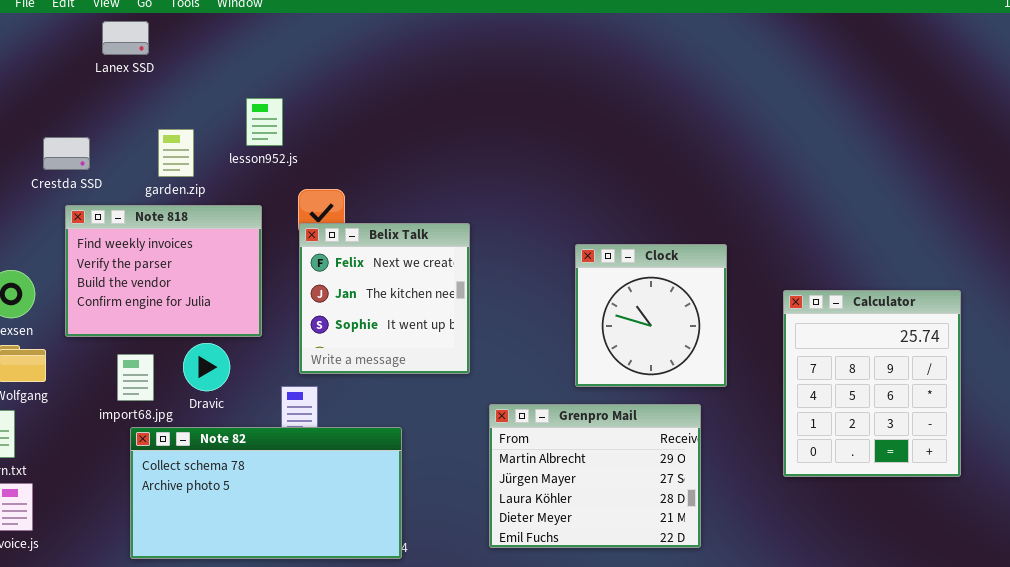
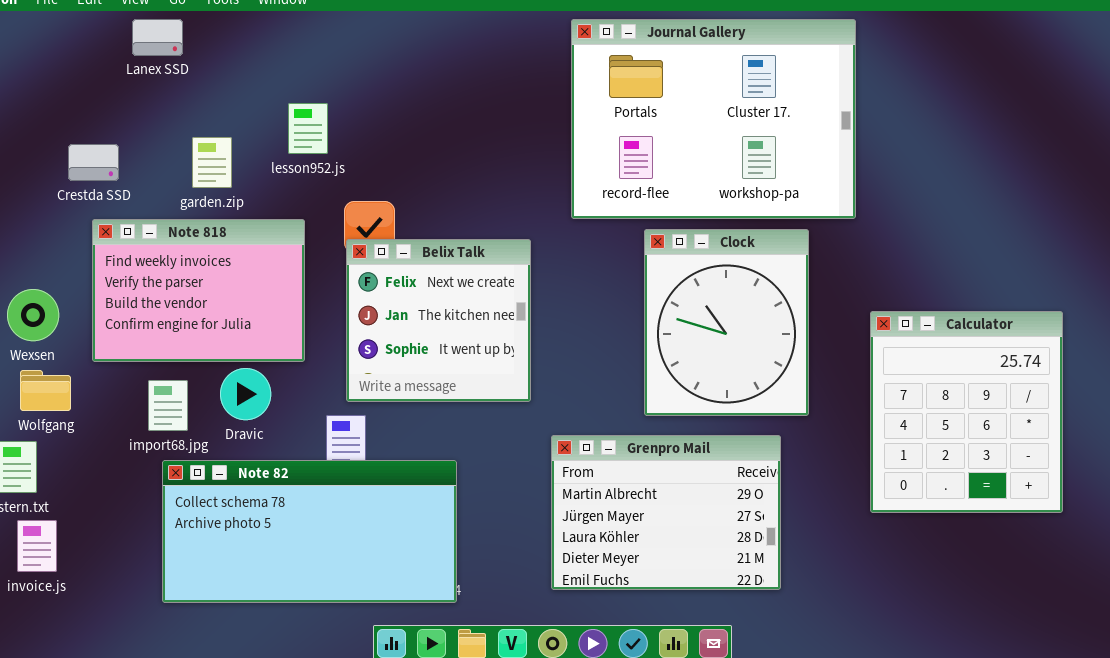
Journal Gallery: none -> [571,19,856,219], opened
Clock: [575,244,727,387] -> [644,229,809,416], resized

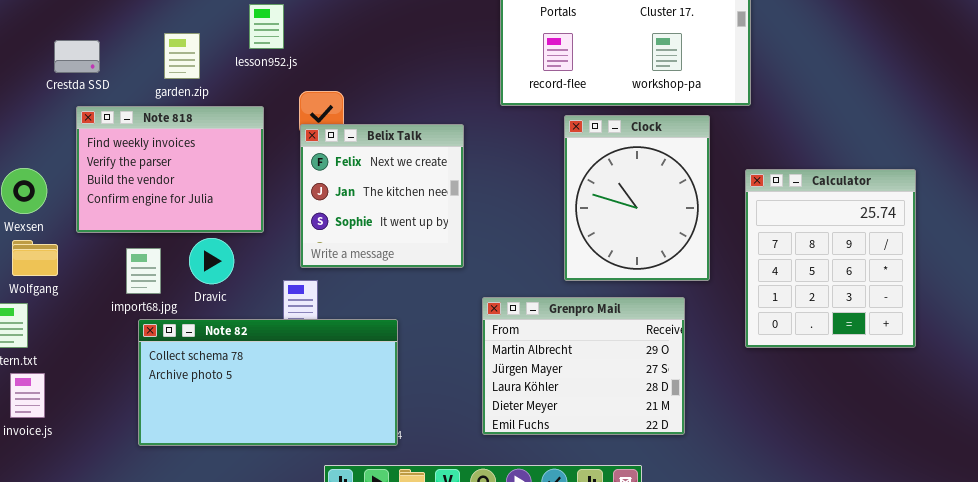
Calculator: [870,311,1063,513] -> [745,169,916,348], moved

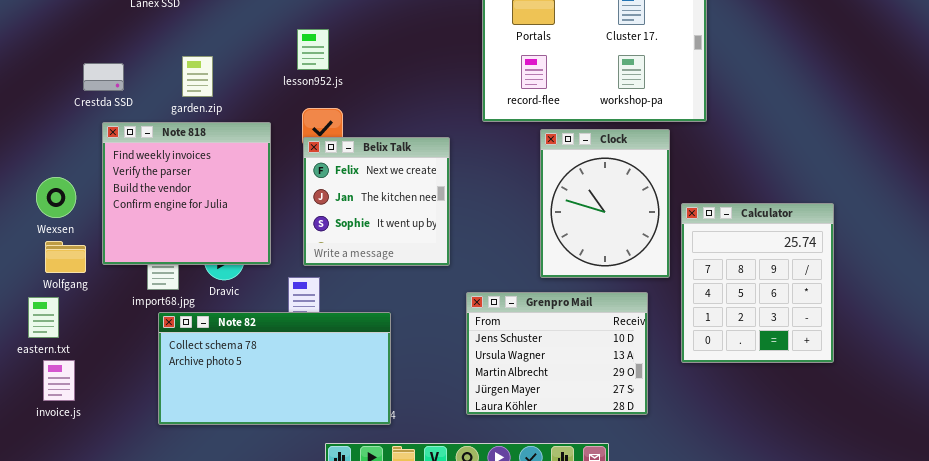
lesson952.js: [249,4,284,49] -> [297,29,329,70], moved
Note 818: [76,106,264,233] -> [102,122,271,265], resized
Calculator: [745,169,916,348] -> [681,203,834,363], moved
Grenpro Mail: [482,297,685,435] -> [466,292,648,415], scrolled up 2 rows

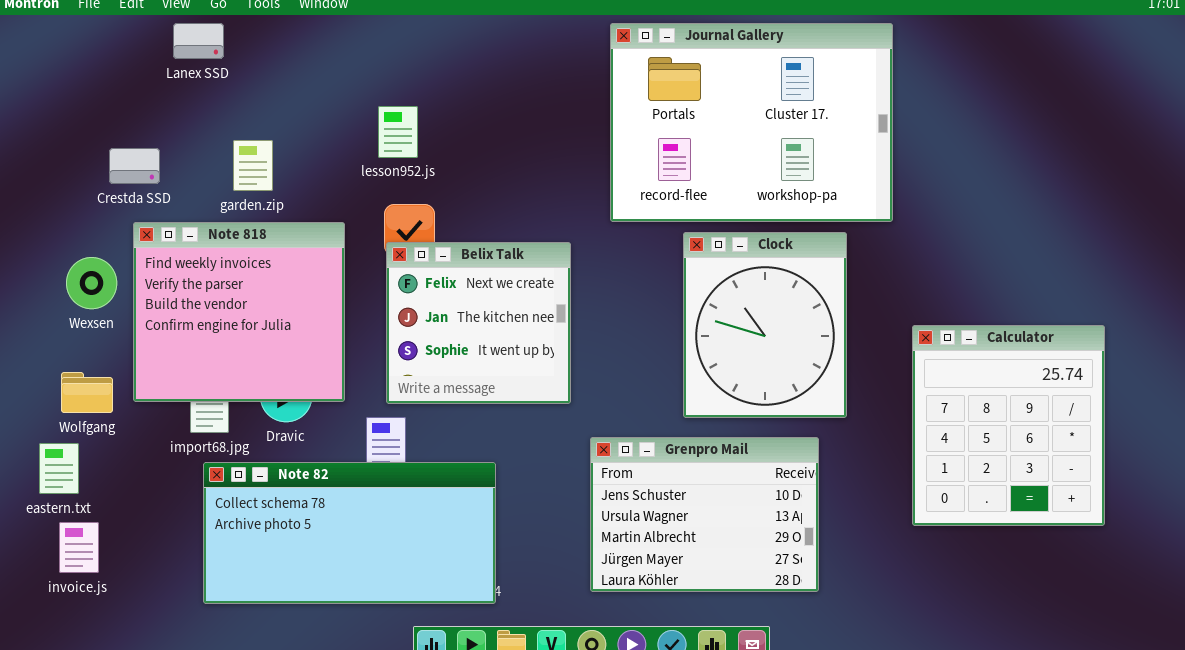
Wexsen: [36,177,76,218] -> [66,257,117,309], moved
Calculator: [681,203,834,363] -> [912,325,1105,526], moved

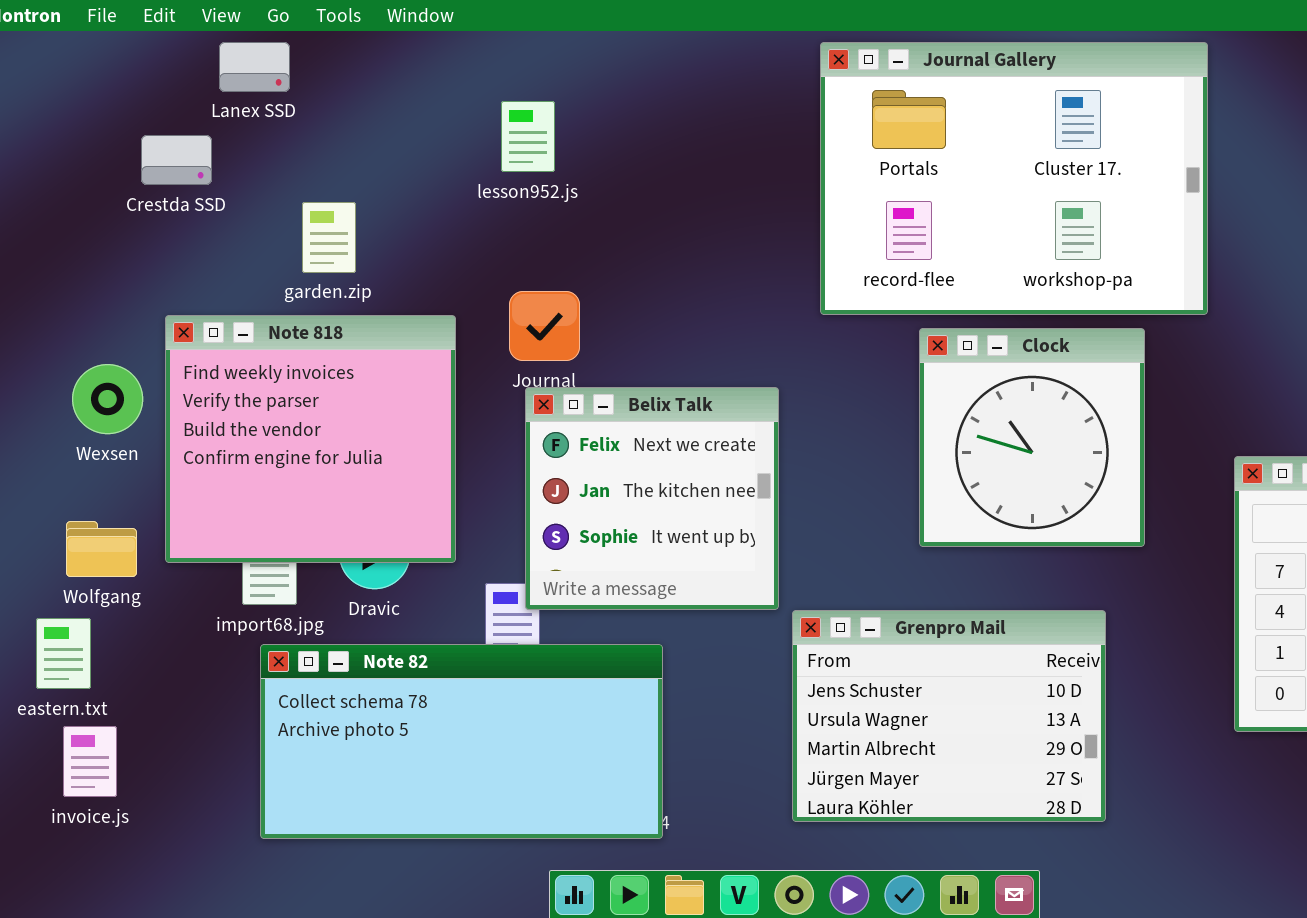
lesson952.js: [378,106,418,158] -> [501,101,555,172], moved
Crestda SSD: [109,148,160,184] -> [141,135,212,185], moved
Clock: [683,232,847,418] -> [919,328,1145,547], resized
Belix Talk: [386,242,571,404] -> [525,387,779,610], moved

